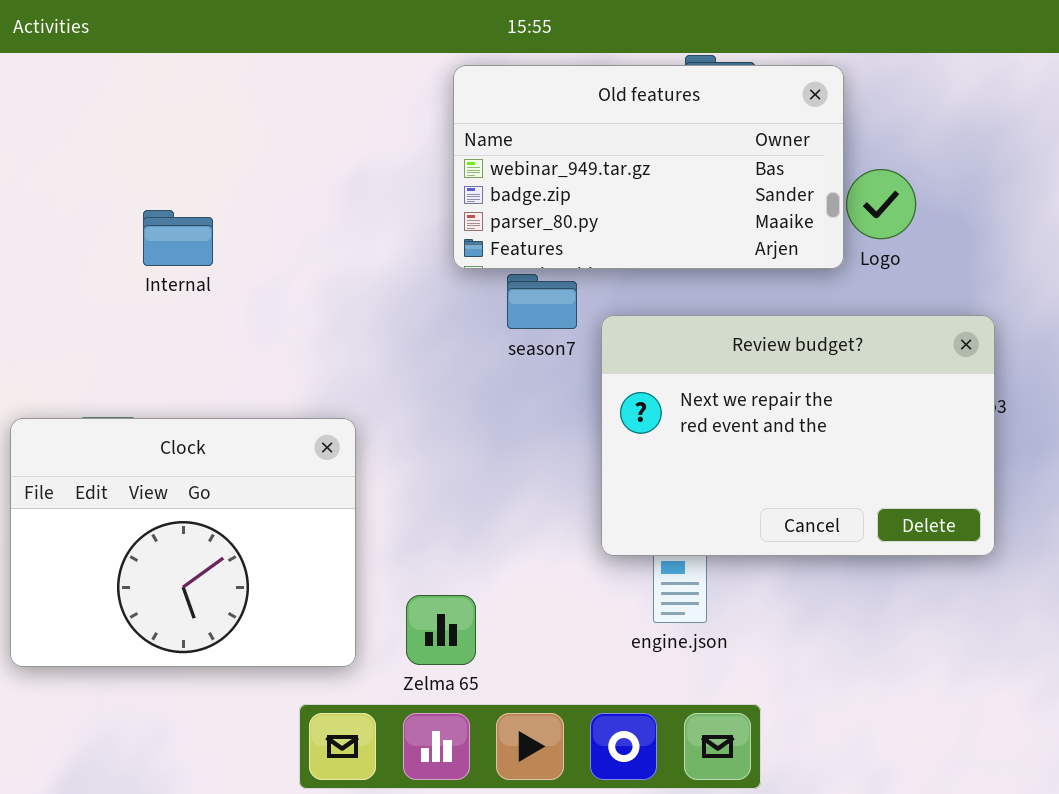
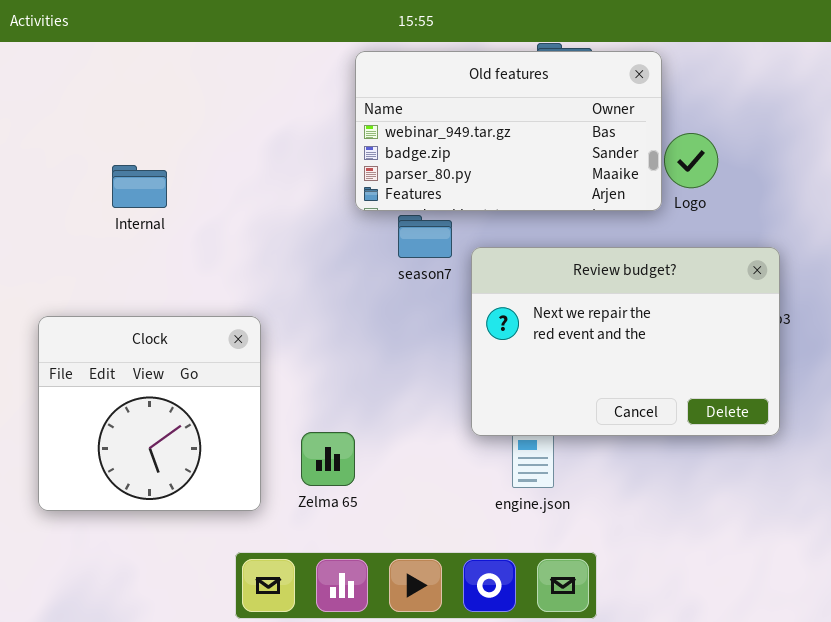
Clock: [10,418,356,667] -> [38,316,261,511], moved, resized
Zelma 65: [406,595,476,665] -> [301,432,355,486], moved

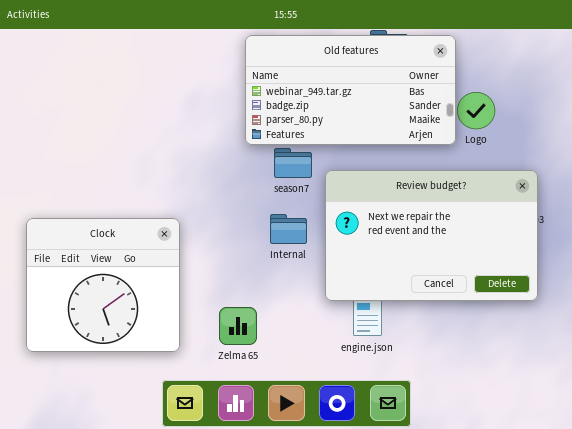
Internal: [112,165,167,208] -> [270,214,307,244], moved
Zelma 65: [301,432,355,486] -> [219,307,257,345], moved

